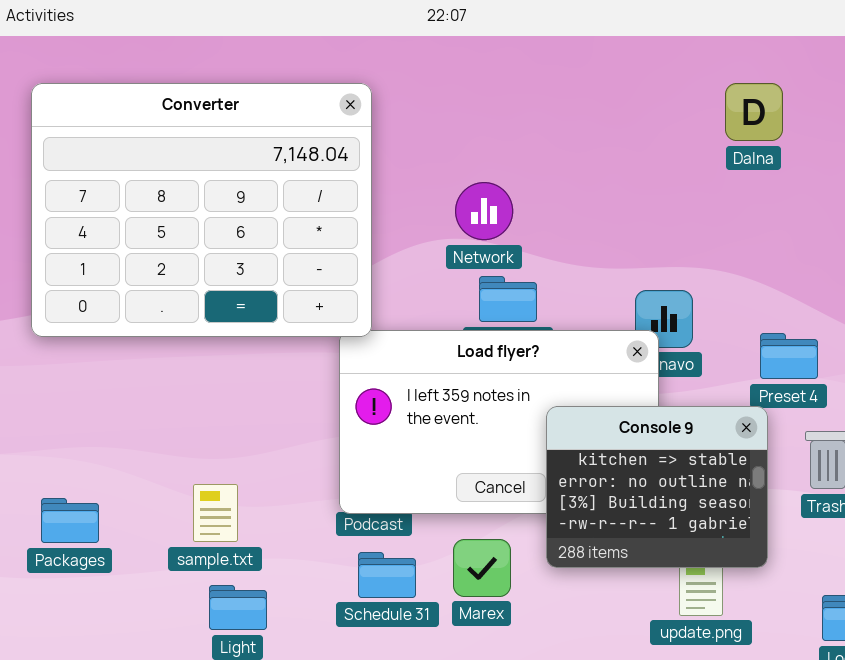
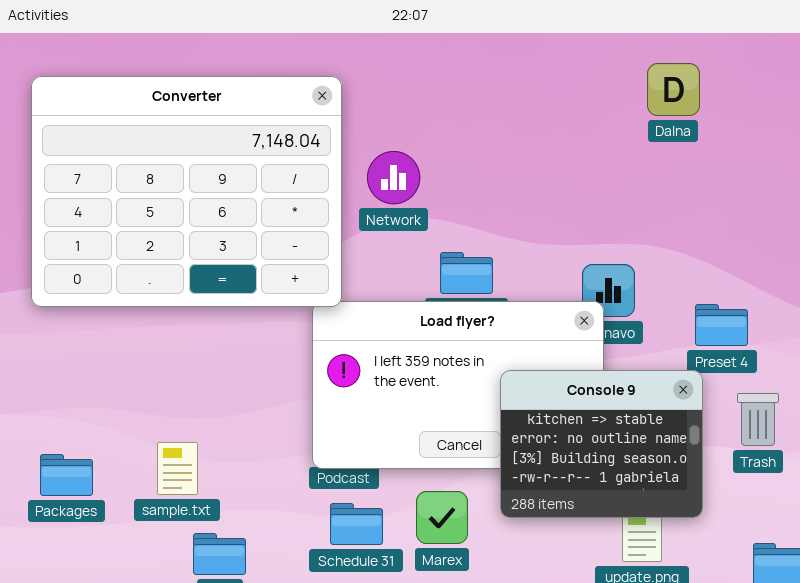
Dalna: [725,83,783,141] -> [647,63,700,116], moved
Network: [455,182,513,240] -> [367,151,420,204], moved
sample.txt: [193,484,238,542] -> [157,442,198,495], moved

